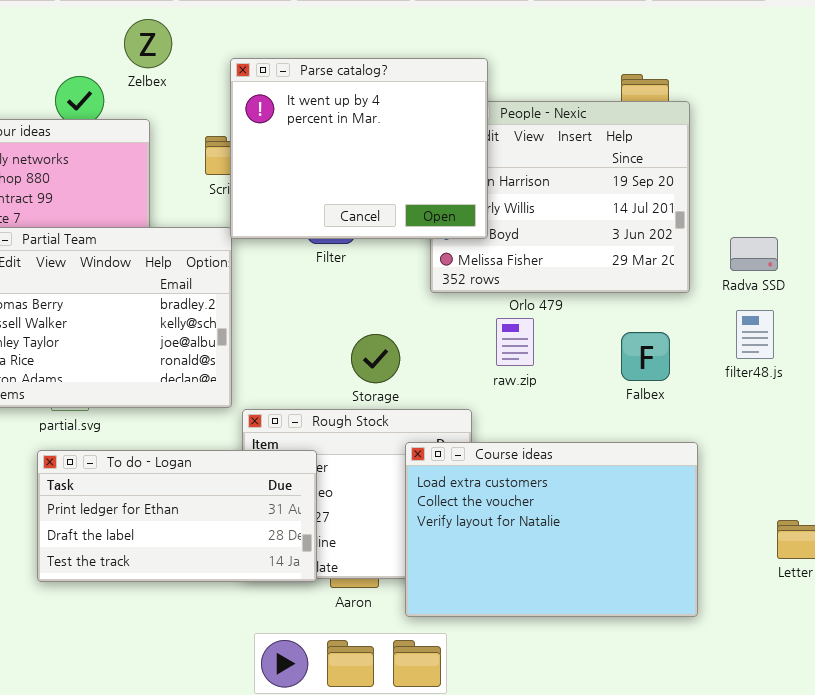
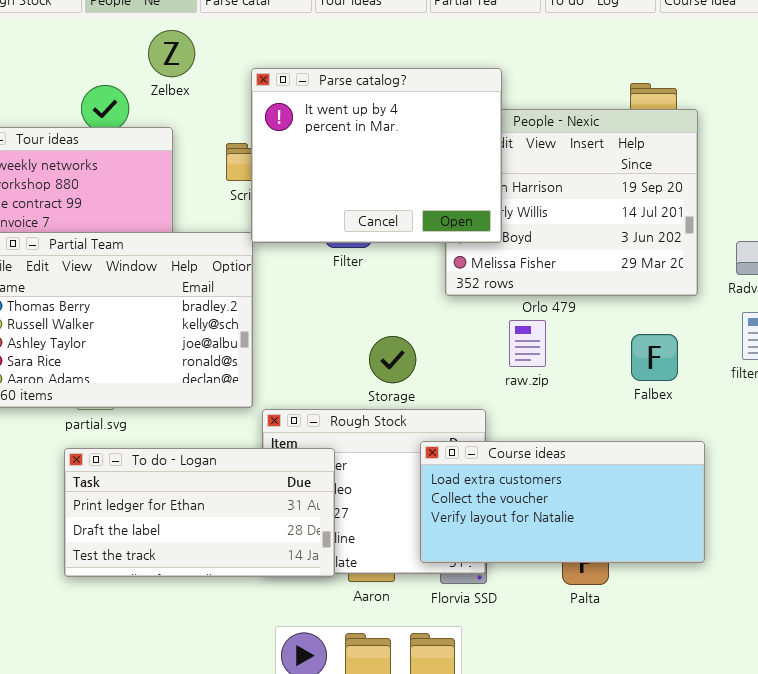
Course ideas: [405,442,698,617] -> [420,441,705,563], resized

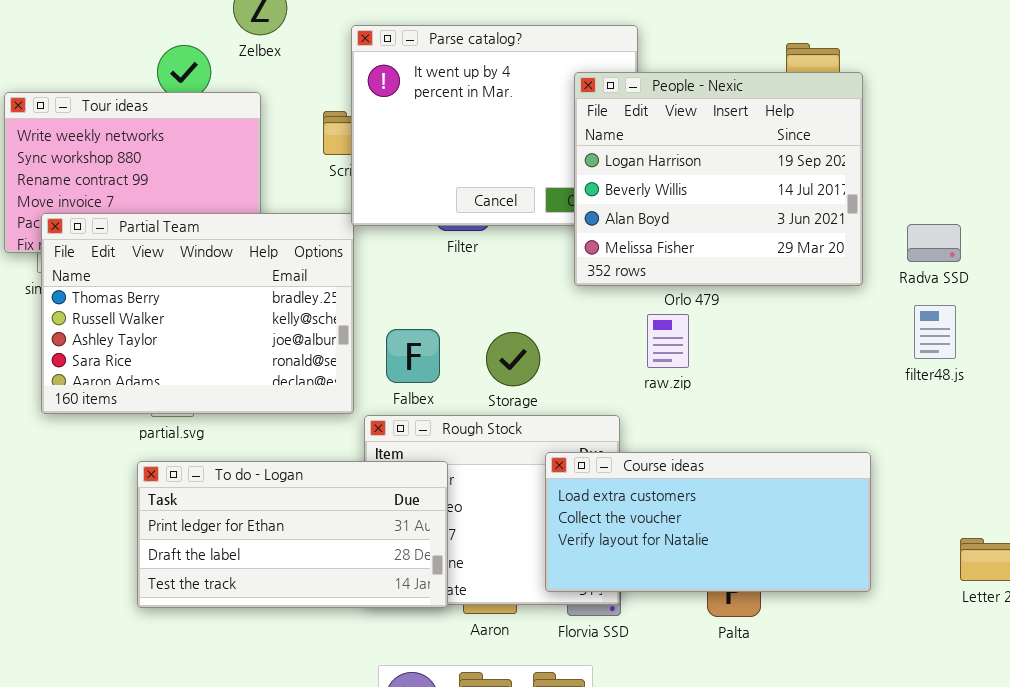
People - Nexic: [445,109,698,296] -> [574,72,863,286], raised
Falbex: [631,334,678,381] -> [386,329,440,383], moved

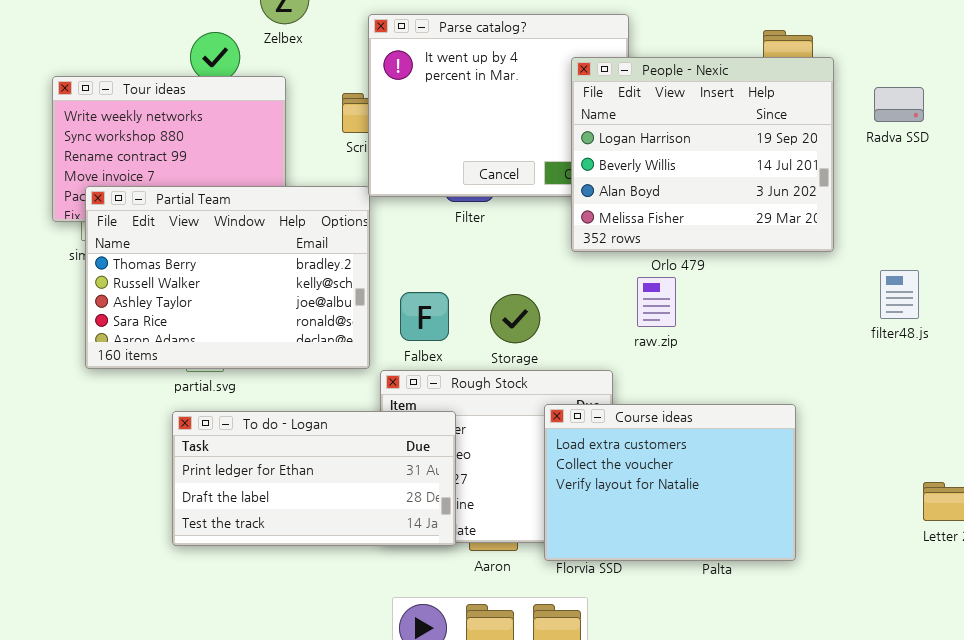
Radva SSD: [907,224,961,262] -> [874,87,924,122], moved
Course ideas: [545,452,871,592] -> [544,404,796,561], resized

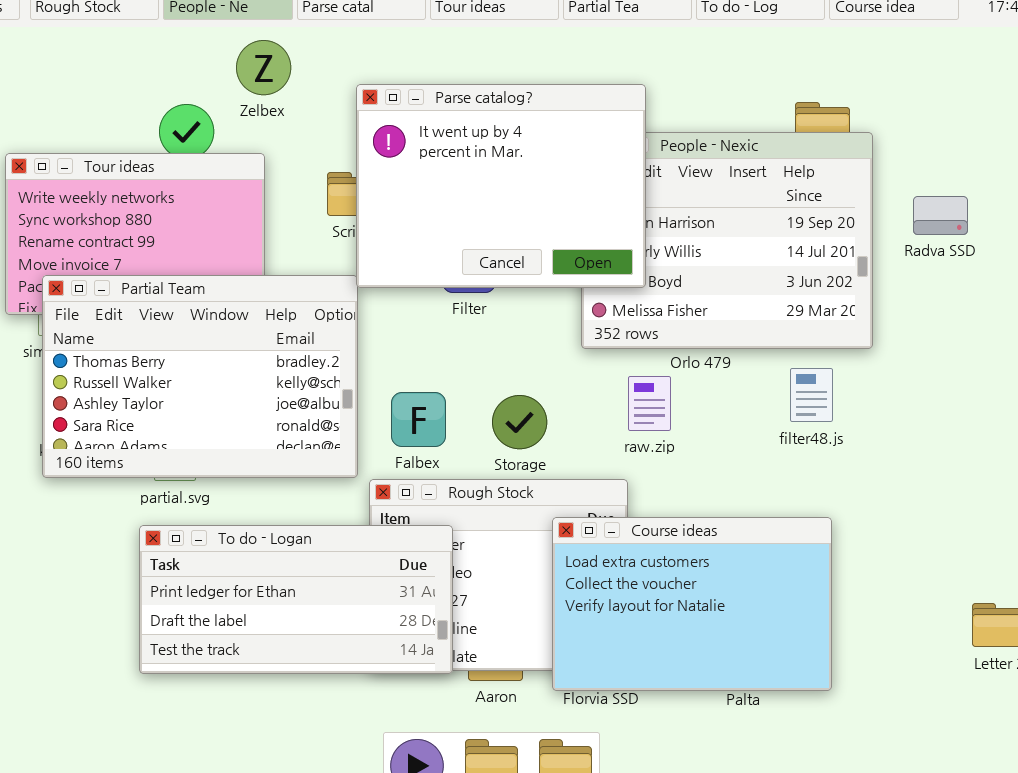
Parse catalog?: [368,14,629,197] -> [356,84,646,288], raised
Radva SSD: [874,87,924,122] -> [913,196,968,235], moved
filter48.js: [880,270,919,319] -> [790,368,833,422], moved
raw.zip: [637,277,676,327] -> [628,376,671,431], moved

